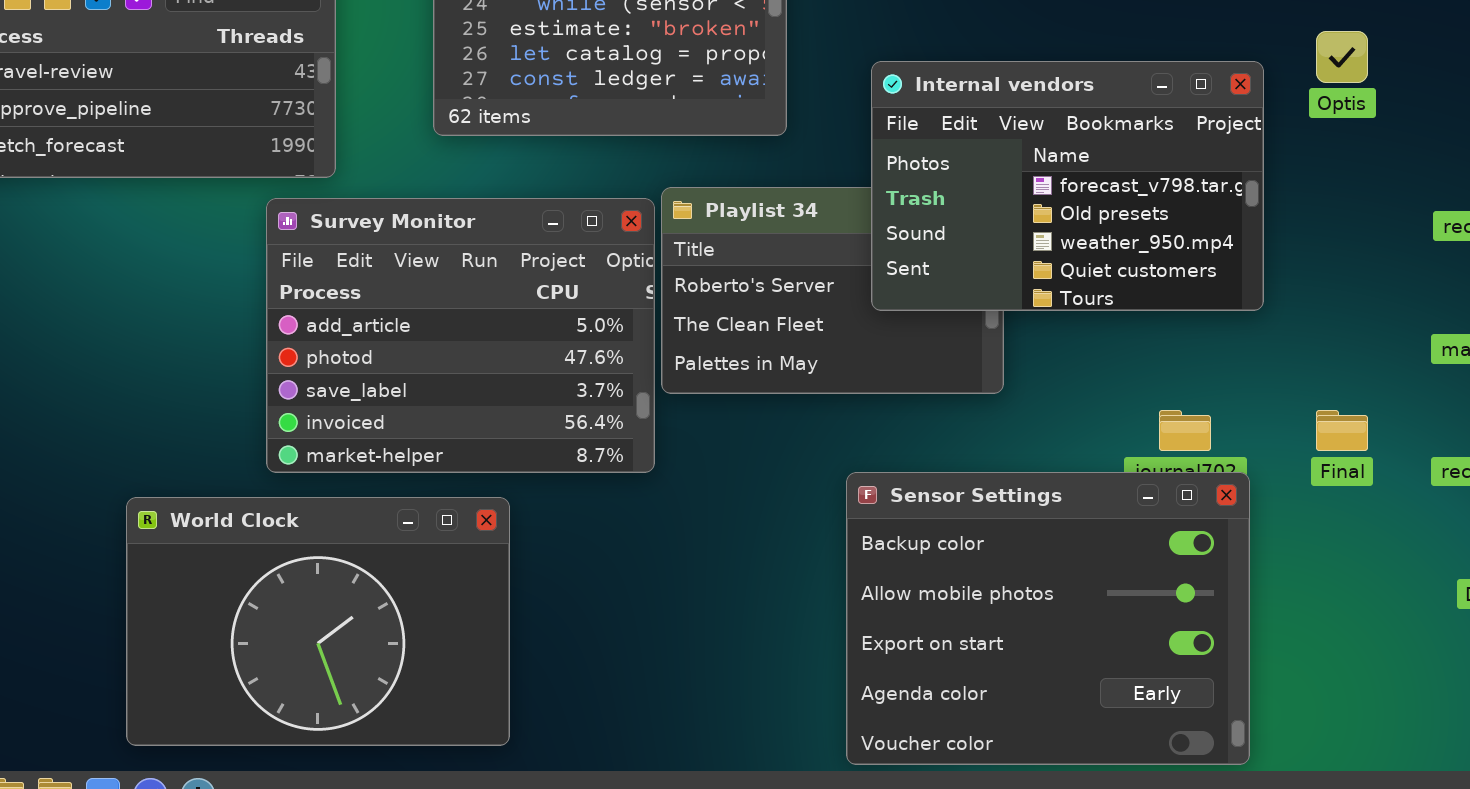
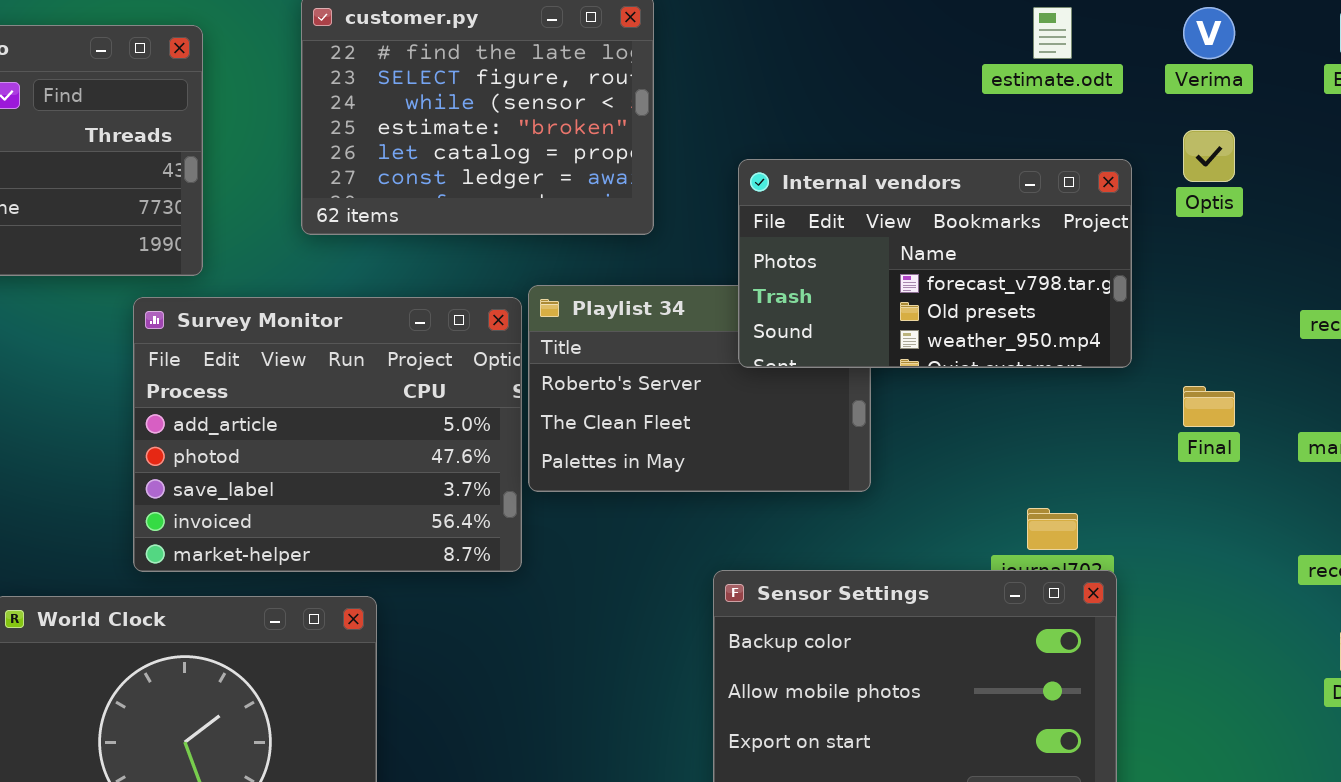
Internal vendors: [871,61,1264,311] -> [738,159,1132,368], resized
Final: [1316,410,1368,451] -> [1183,386,1235,427], moved

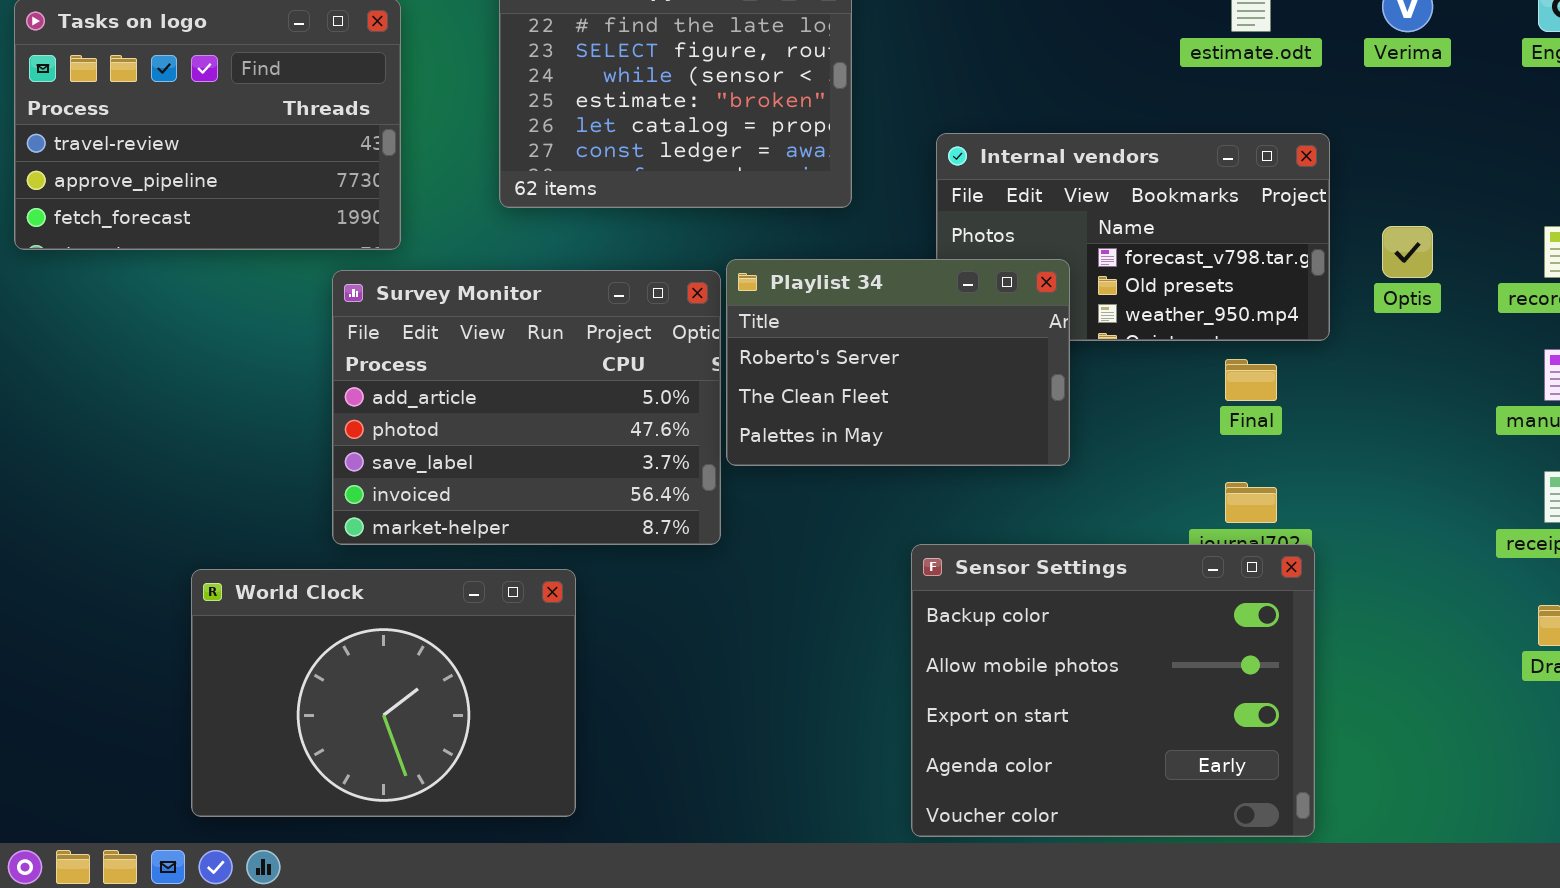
Optis: [1183,130,1235,182] -> [1382,226,1433,278], moved
Playlist 34: [528,285,871,492] -> [726,259,1070,466], raised
Final: [1183,386,1235,427] -> [1225,359,1277,401], moved

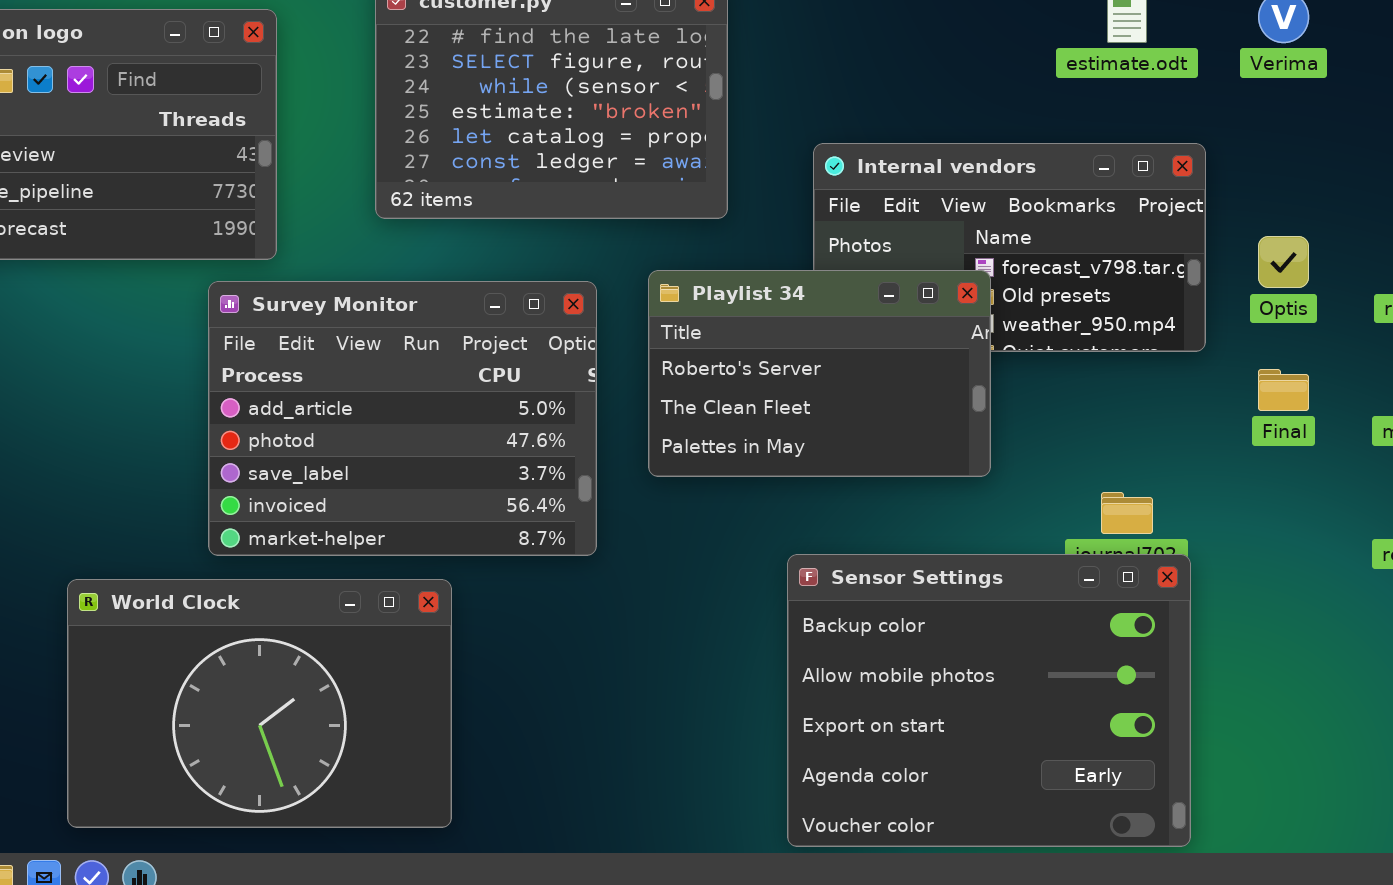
Playlist 34: [726,259,1070,466] -> [648,270,991,477], moved
Final: [1225,359,1277,401] -> [1258,369,1309,411], moved

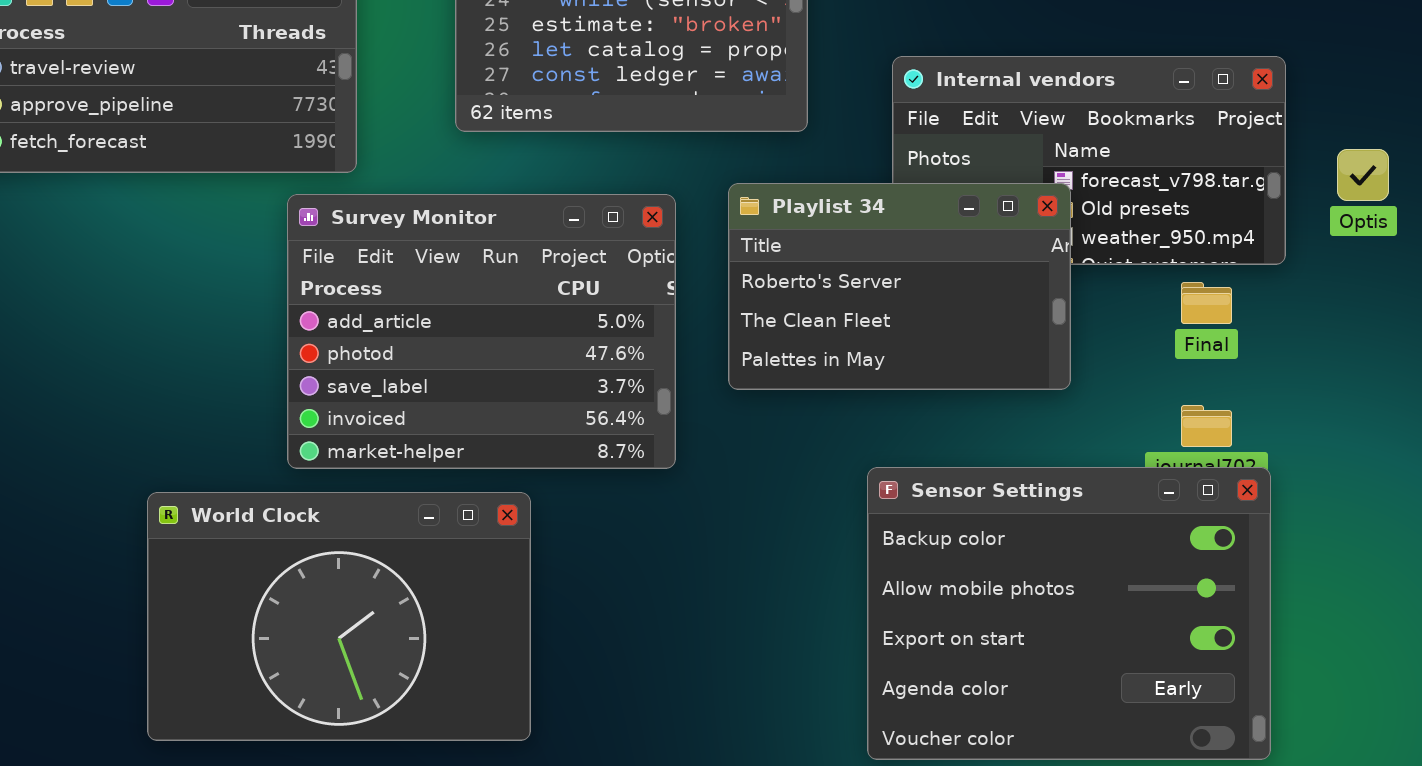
Final: [1258,369,1309,411] -> [1181,282,1232,324], moved

